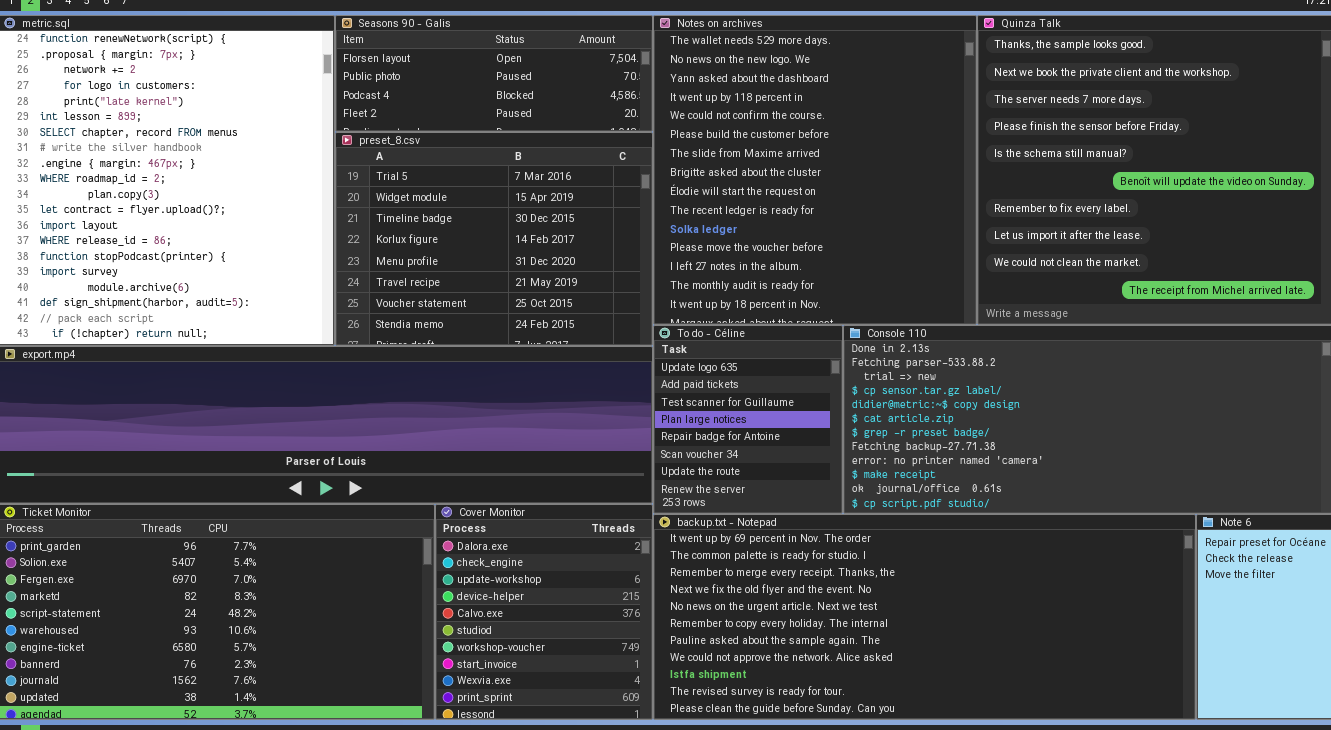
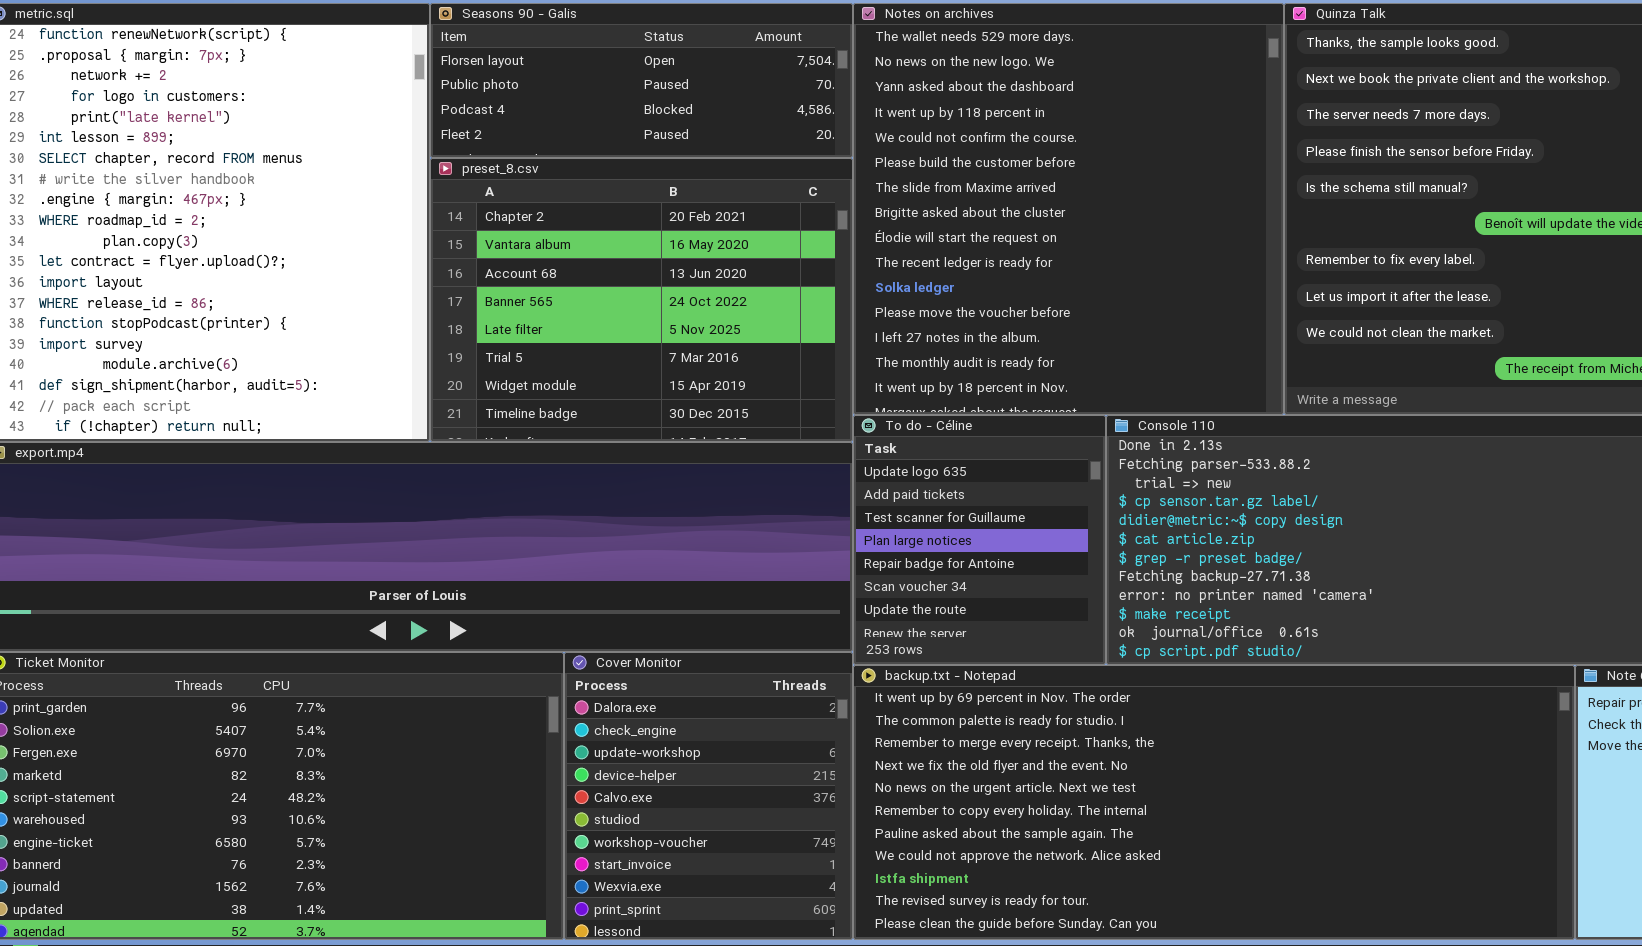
preset_8.csv: [335,132,653,346] -> [430,158,853,442], scrolled up 5 rows

